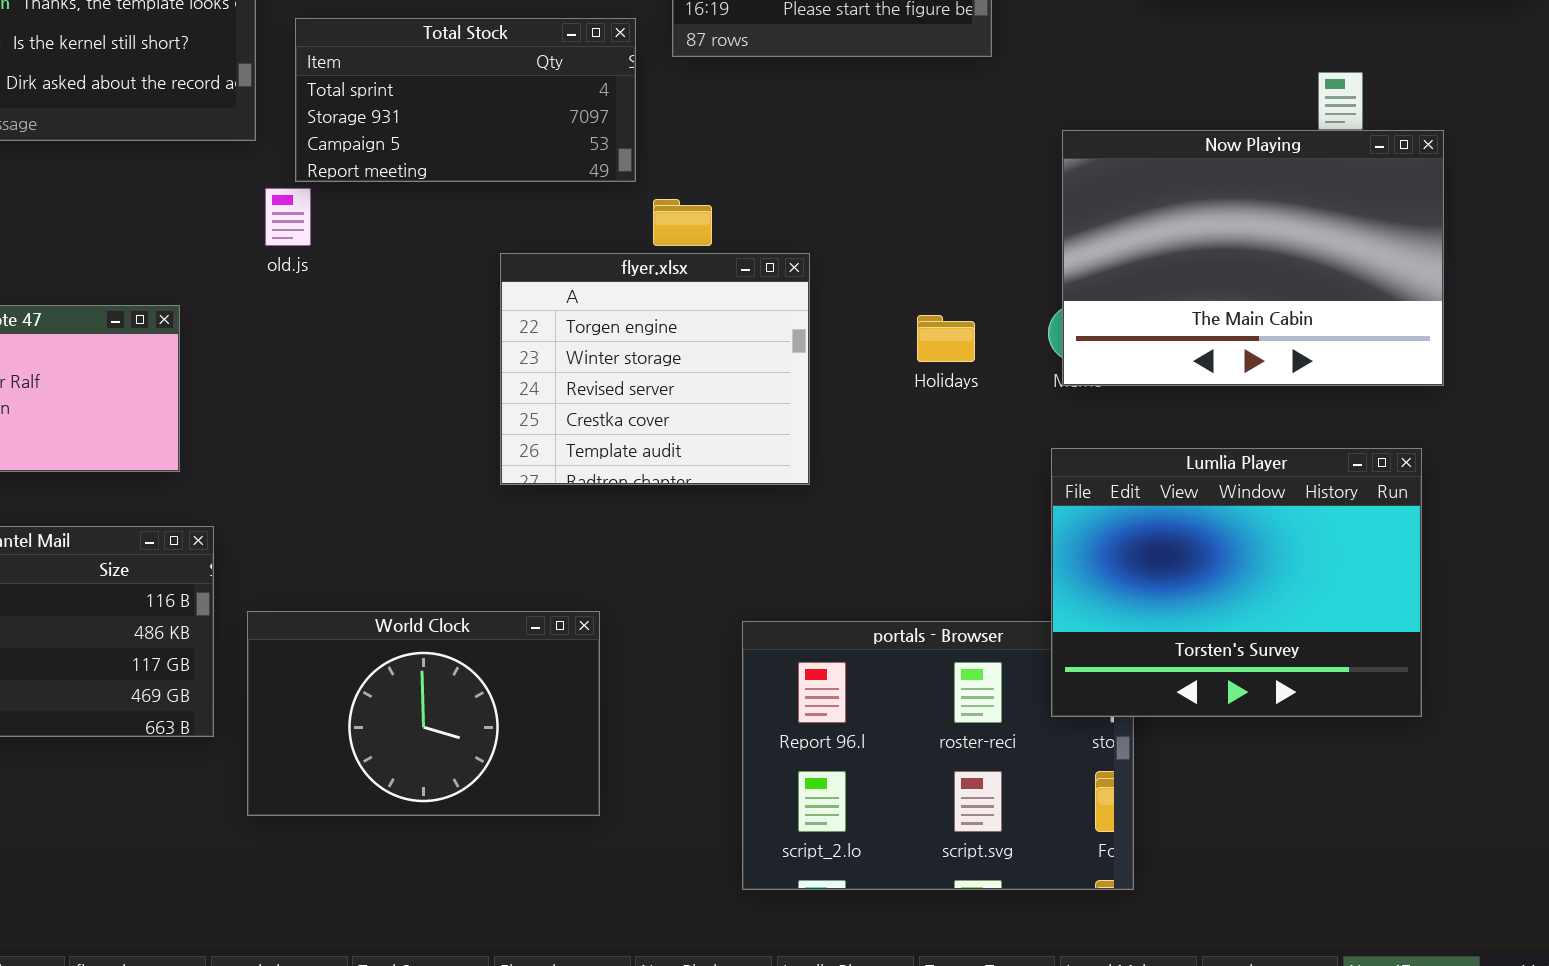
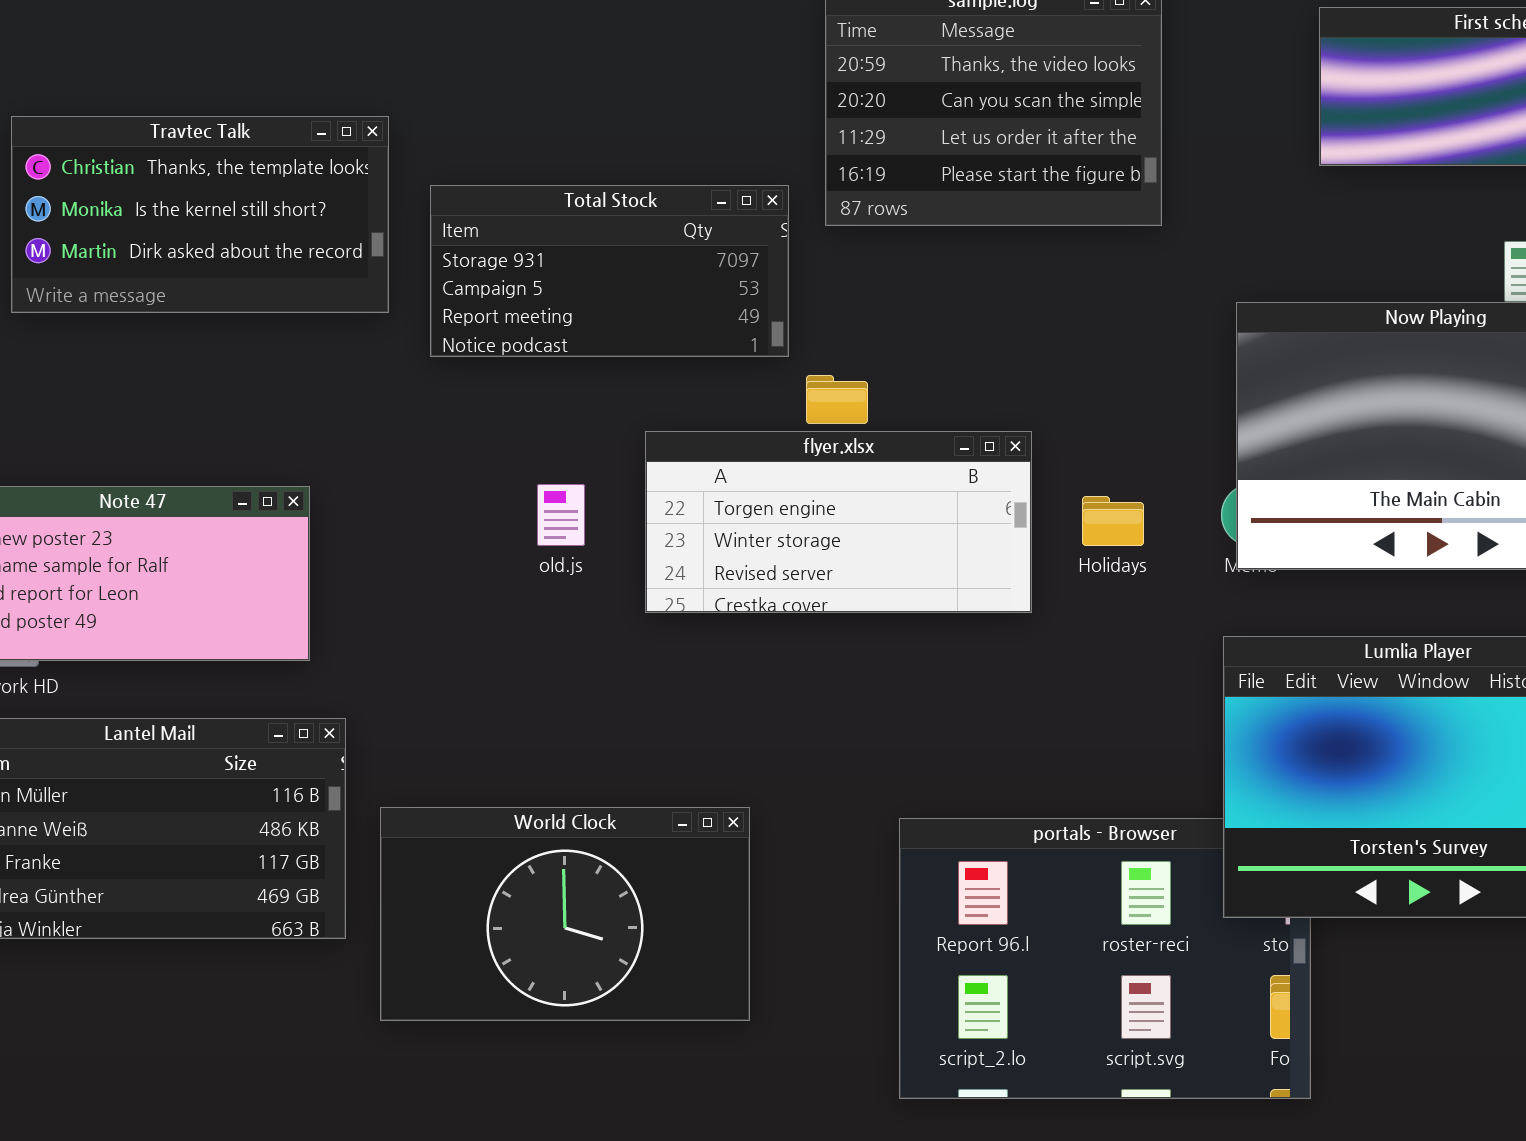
Total Stock: [295,18,636,182] -> [430,185,789,357], scrolled down 1 row
old.js: [265,188,311,246] -> [537,484,585,546], moved
flyer.xlsx: [500,253,810,485] -> [645,431,1032,613], resized

